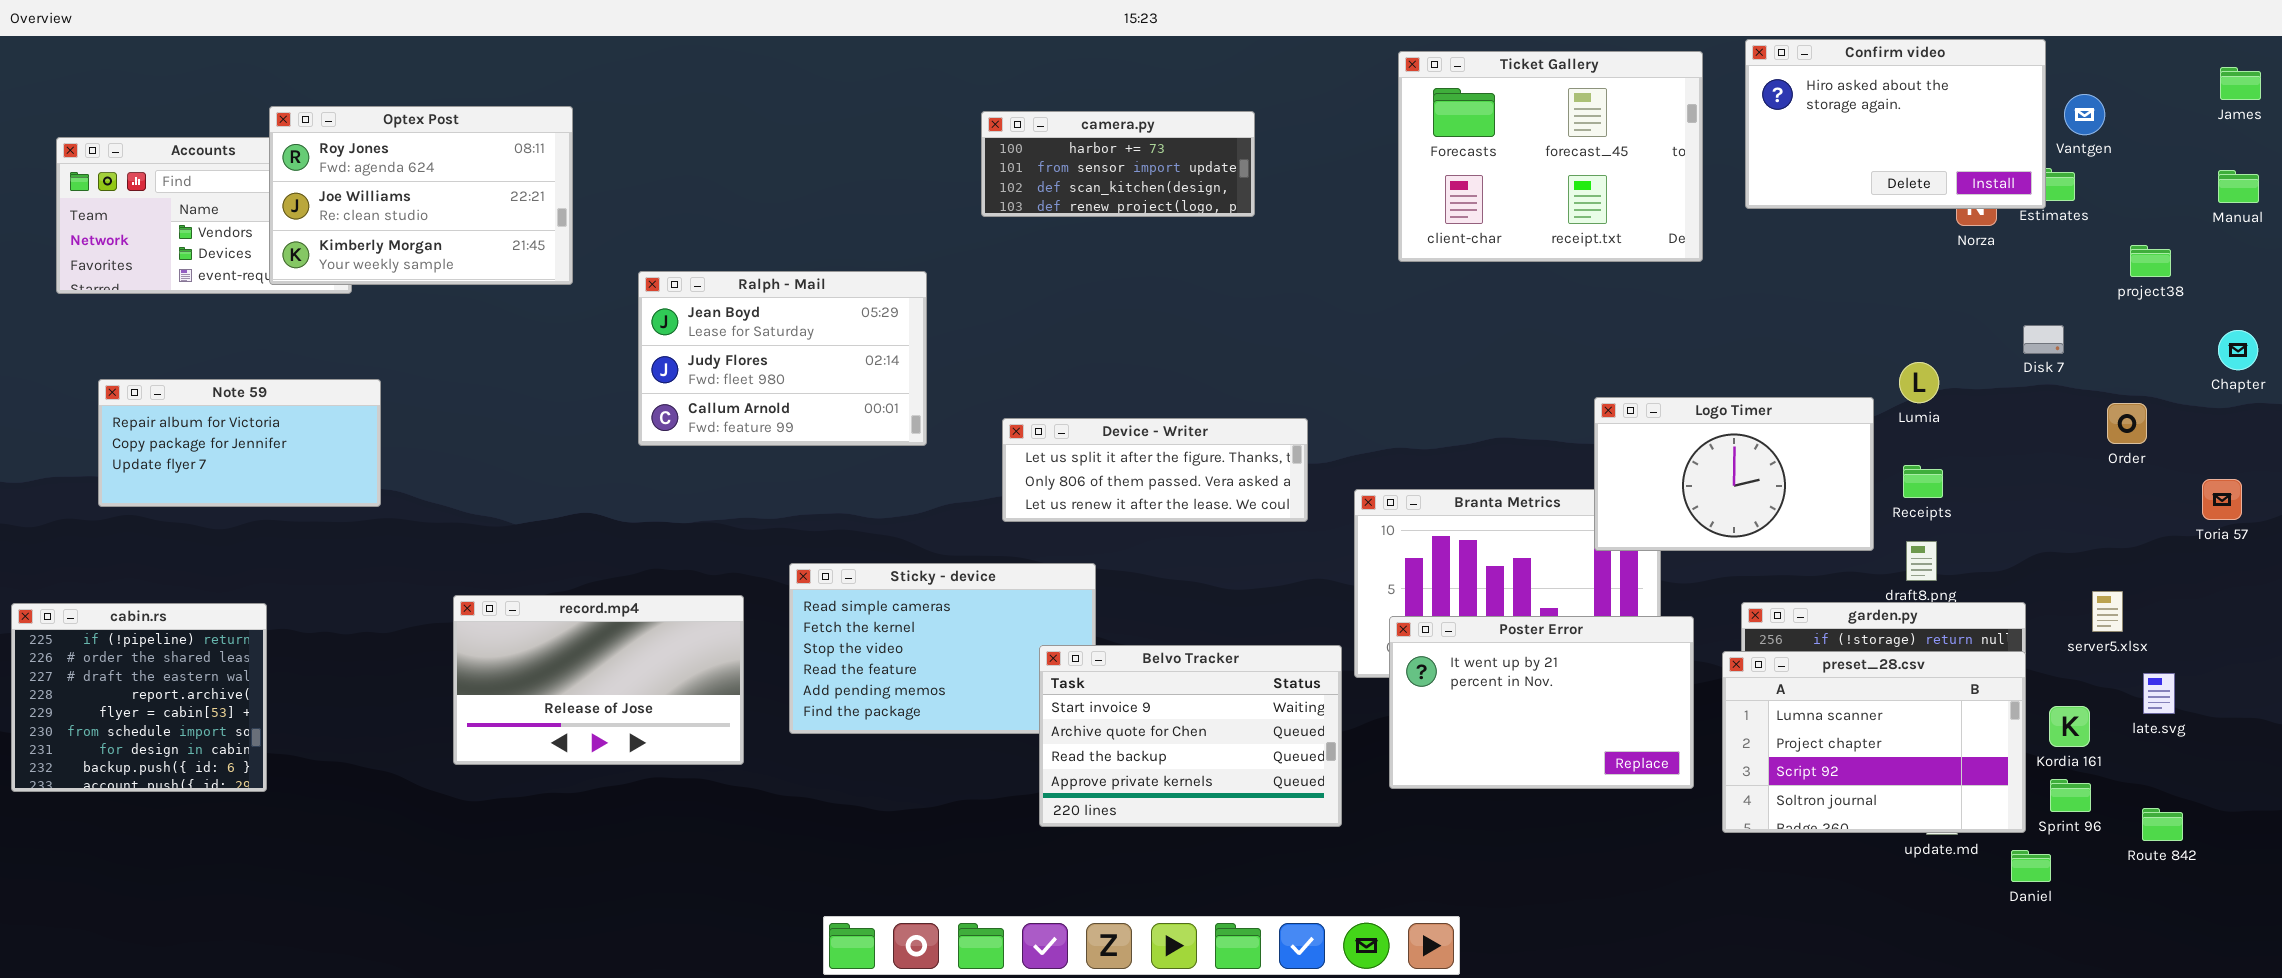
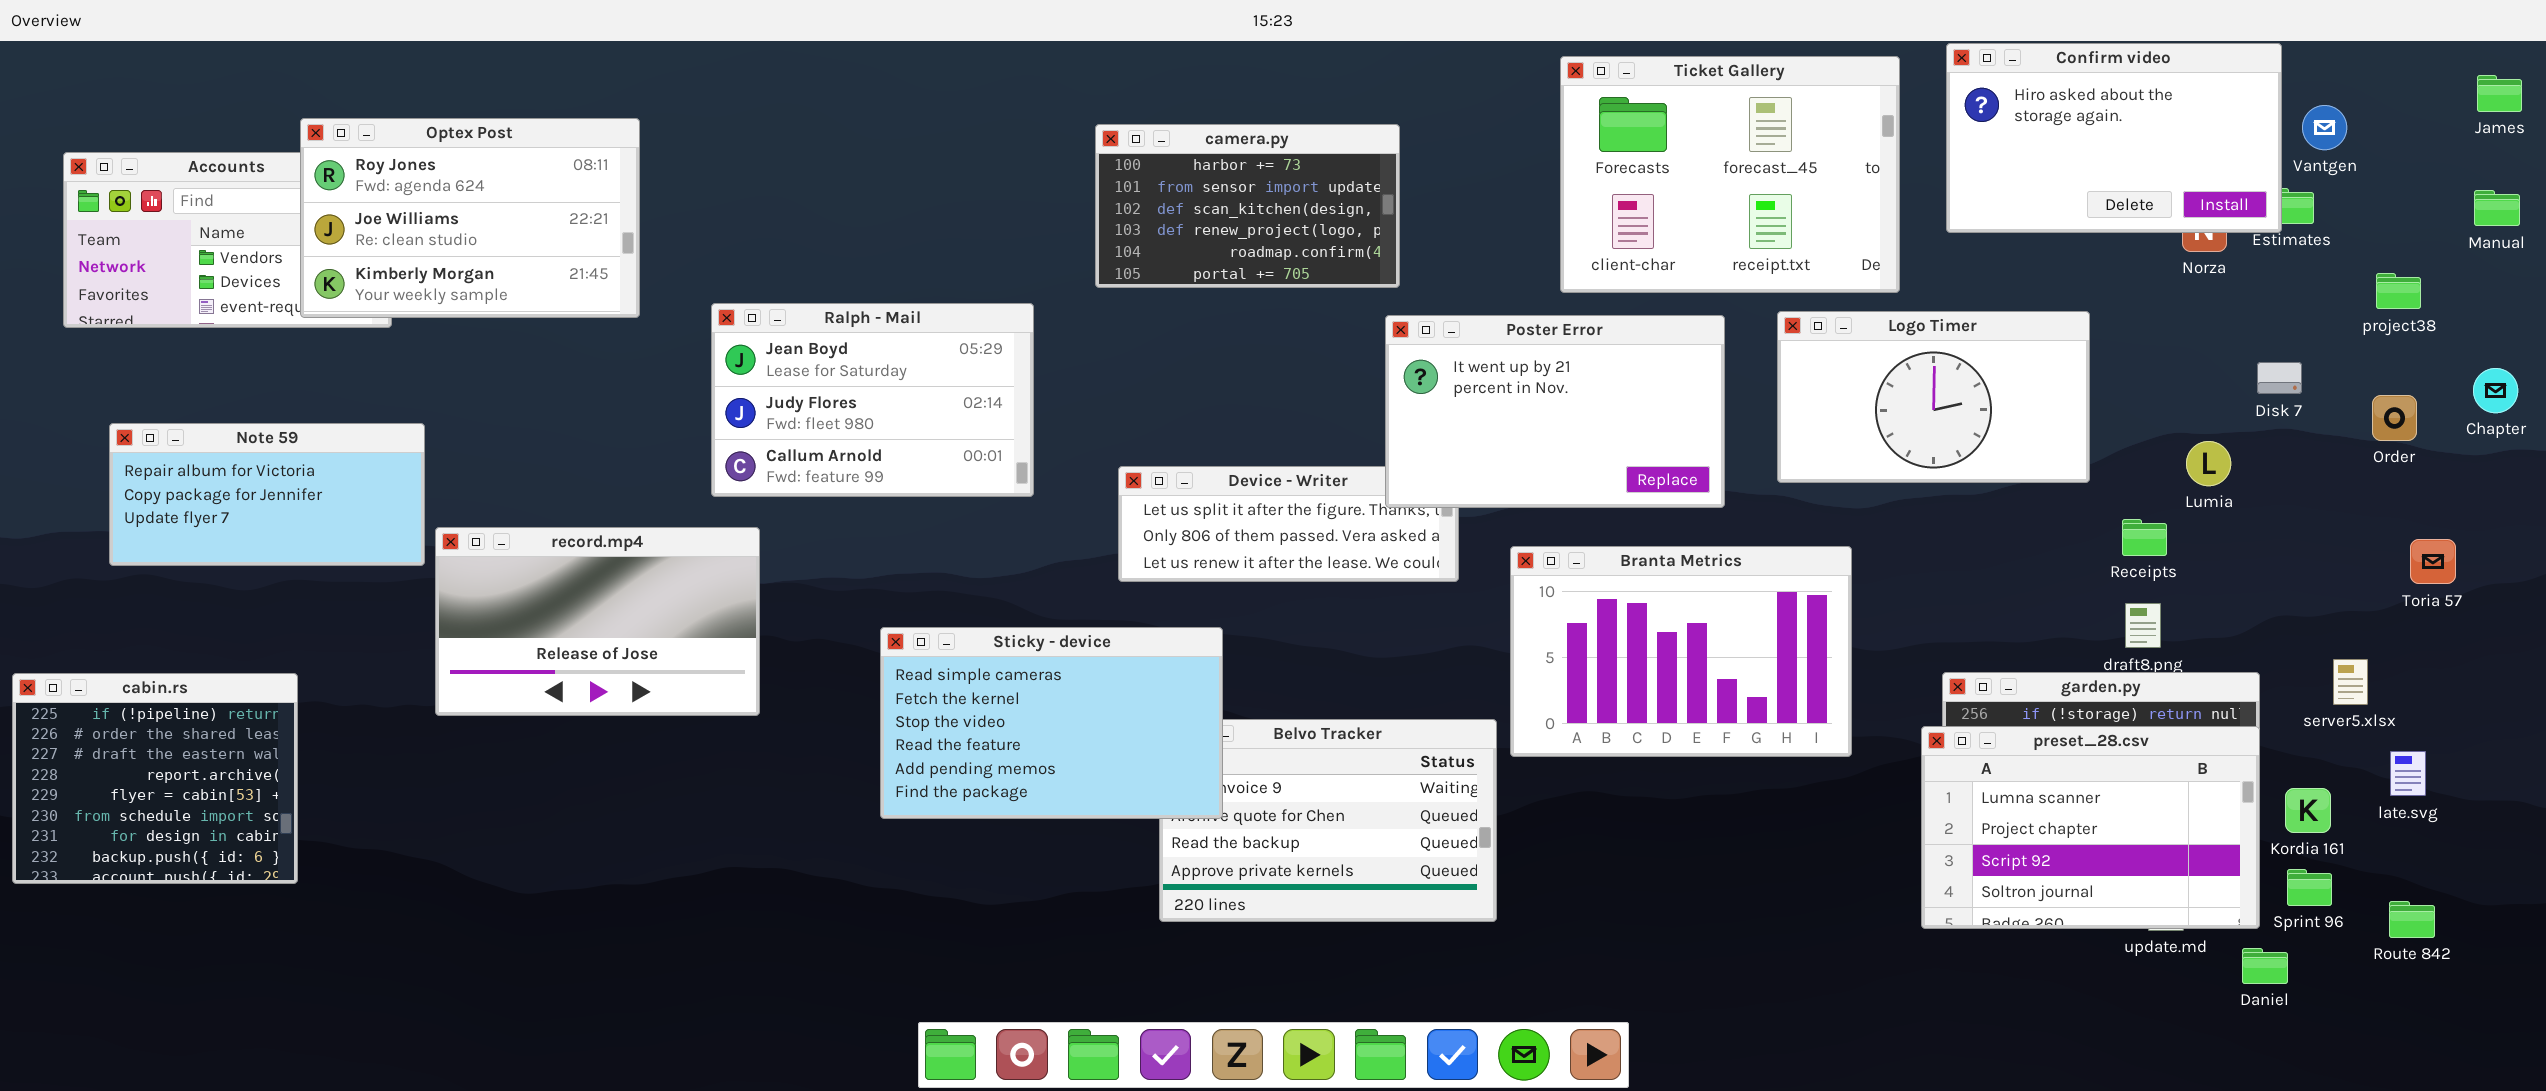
camera.py: [981,111,1255,217] -> [1095,124,1400,288], resized
Lumia: [1899,362,1939,403] -> [2186,441,2231,486], moved
Logo Timer: [1594,397,1874,551] -> [1777,311,2090,483], moved
Order: [2107,403,2147,444] -> [2372,395,2417,441], moved
Toria 57: [2202,479,2242,520] -> [2410,539,2456,584], moved
Sticky - device: [789,563,1096,734] -> [880,627,1223,819], raised
record.mp4: [453,595,744,765] -> [435,527,760,716], moved
Poster Error: [1389,616,1694,789] -> [1385,315,1725,508], moved

